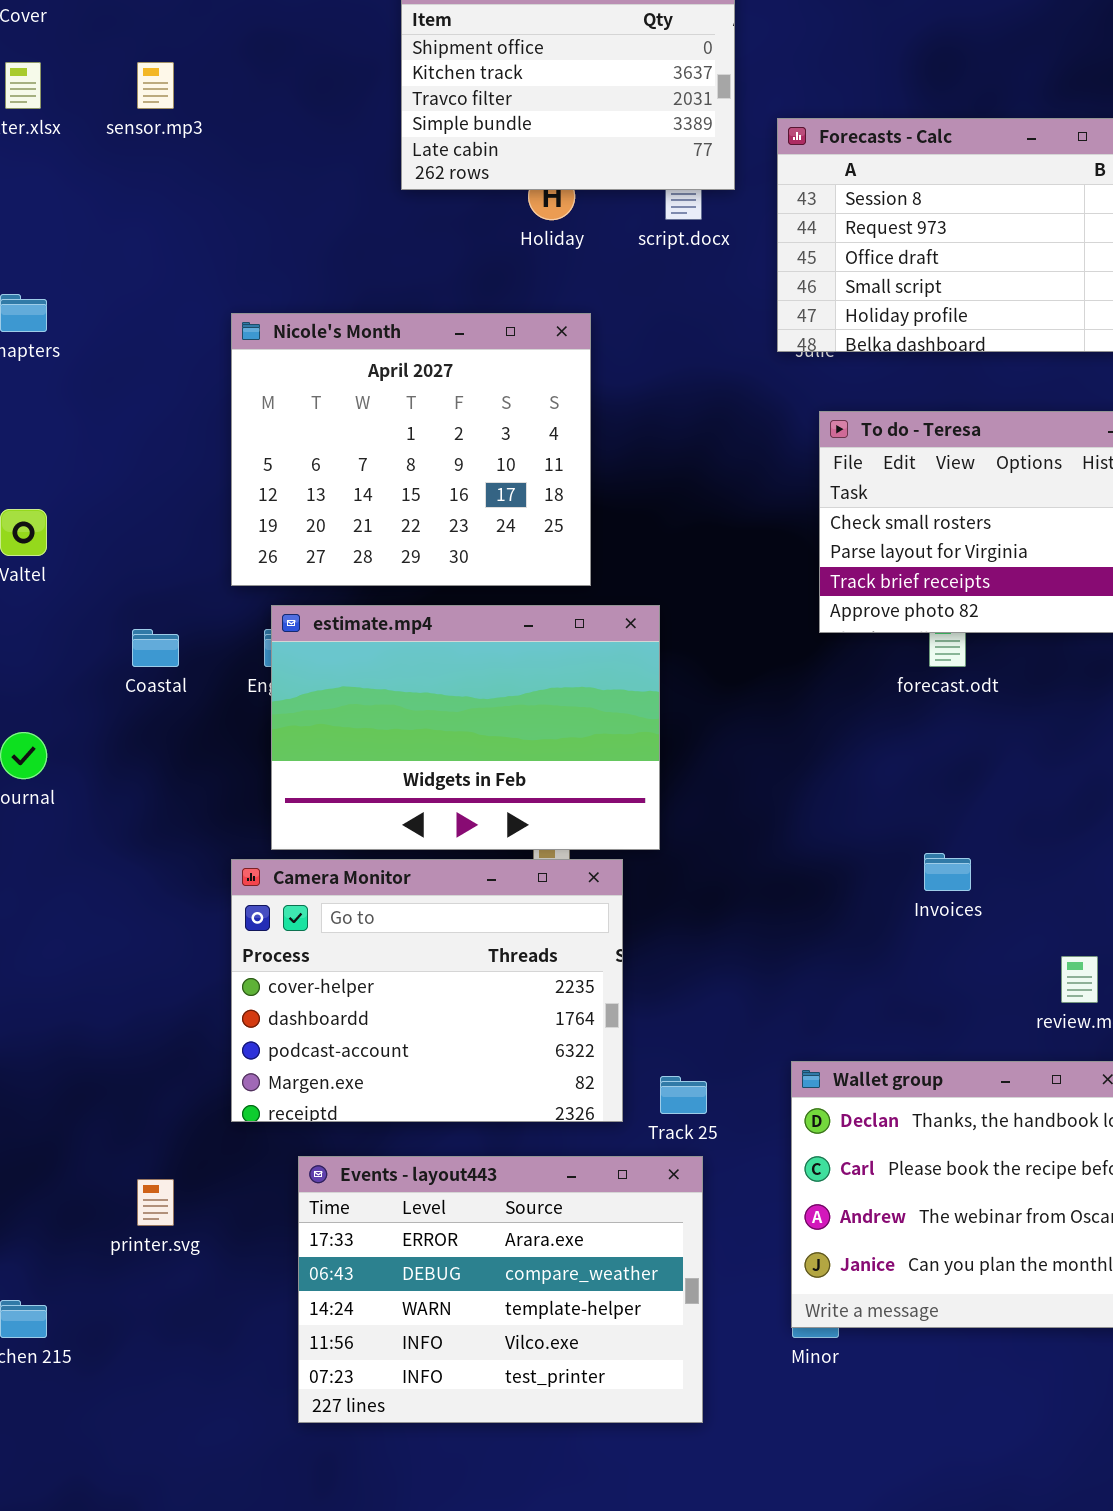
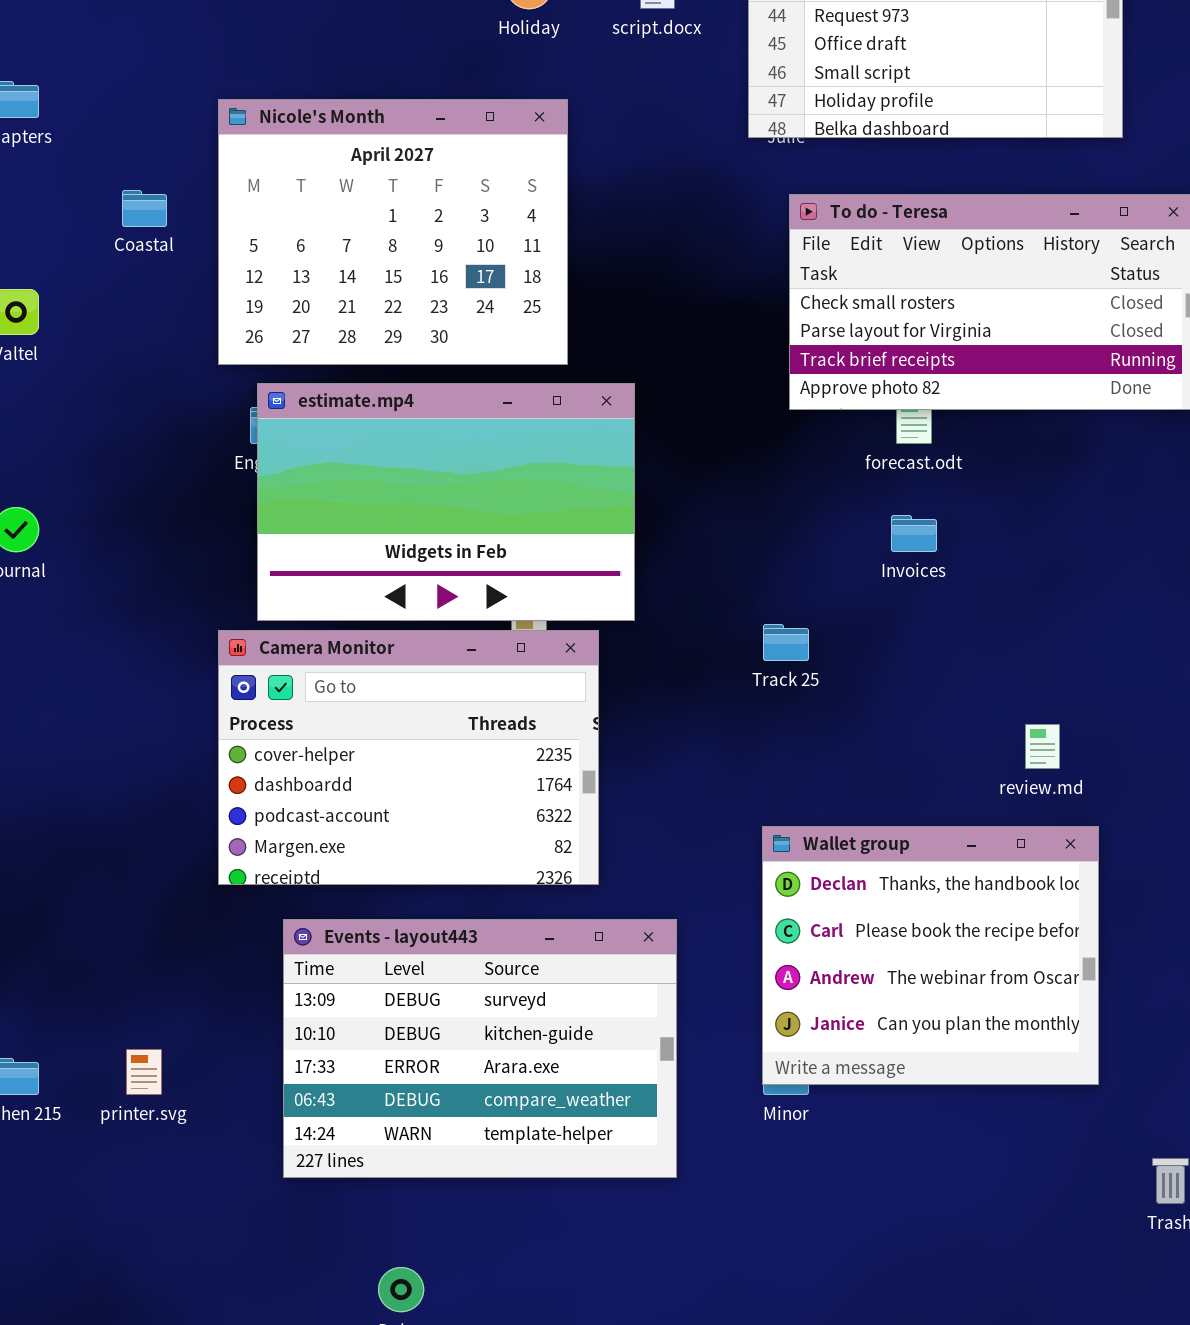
Coastal: [132,629,179,667] -> [122,190,167,227], moved
Invoices: [924,853,971,891] -> [891,515,937,552], moved
Track 25: [660,1076,707,1114] -> [763,624,809,661], moved
Events - layout443: [298,1156,703,1423] -> [283,919,677,1178], scrolled up 2 rows
printer.svg: [137,1179,174,1226] -> [126,1049,162,1095], moved

